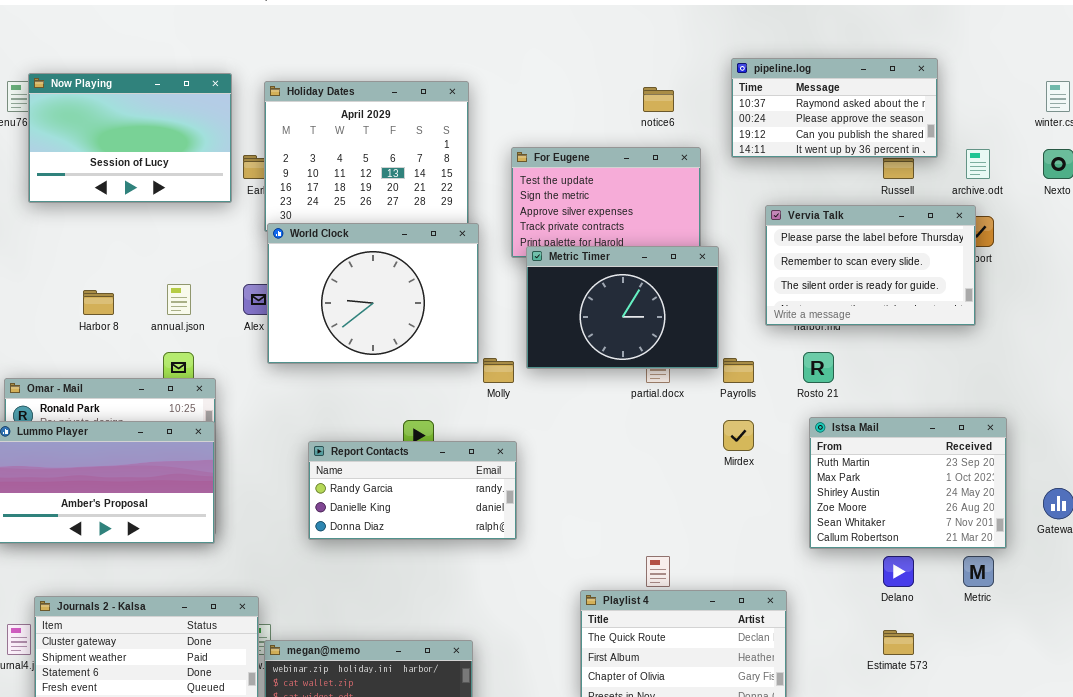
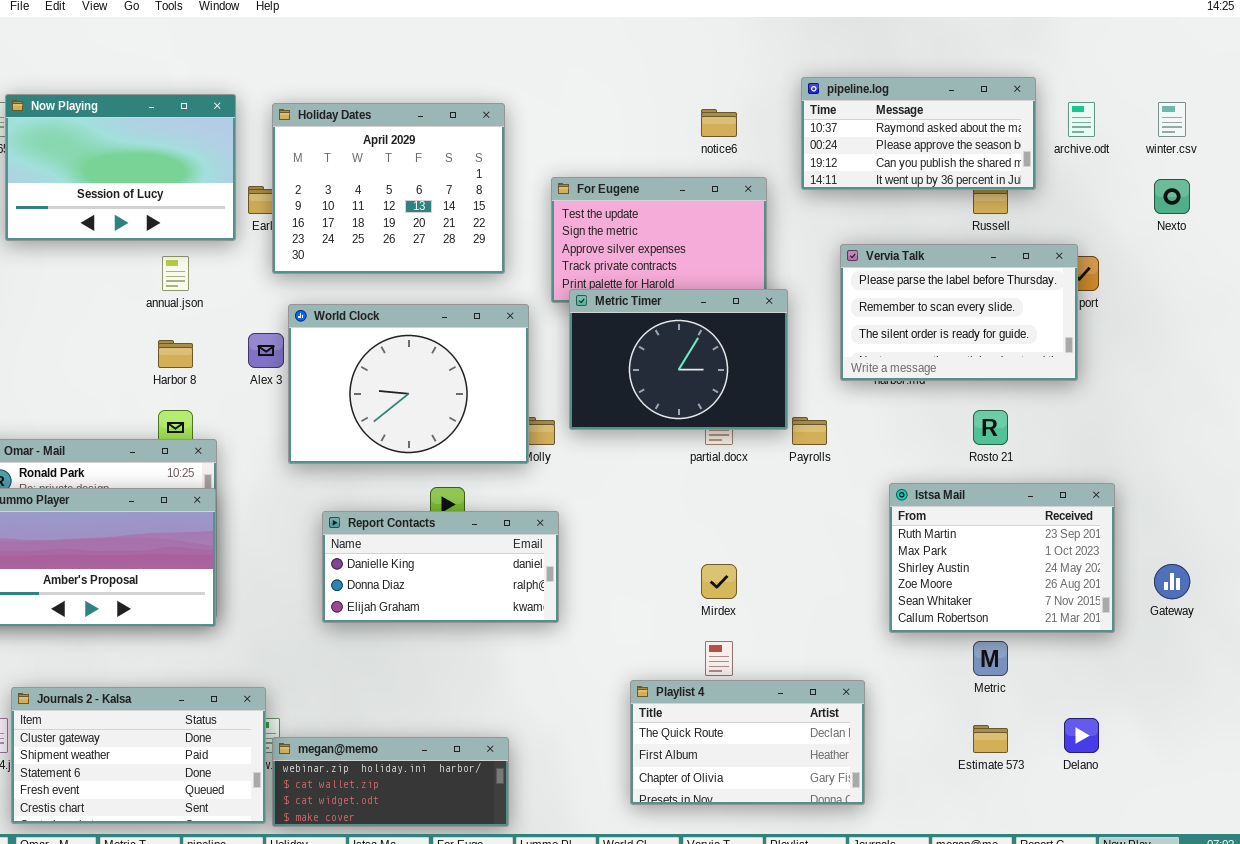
archive.odt: [966,149,990,179] -> [1068,102,1095,137], moved
World Clock: [267,223,479,364] -> [288,304,529,464], moved
annual.json: [167,284,191,315] -> [162,256,189,291], moved
Harbor 8: [83,290,114,315] -> [158,340,193,368], moved
Rosto 21: [803,352,834,383] -> [973,410,1008,445], moved
Mirdex: [723,420,754,451] -> [701,564,737,599], moved
Report Contacts: [308,441,517,540] -> [322,511,559,623], scrolled down 1 row
Delano: [883,556,914,587] -> [1064,718,1099,753], moved
Metric: [963,556,994,587] -> [973,641,1008,676], moved

